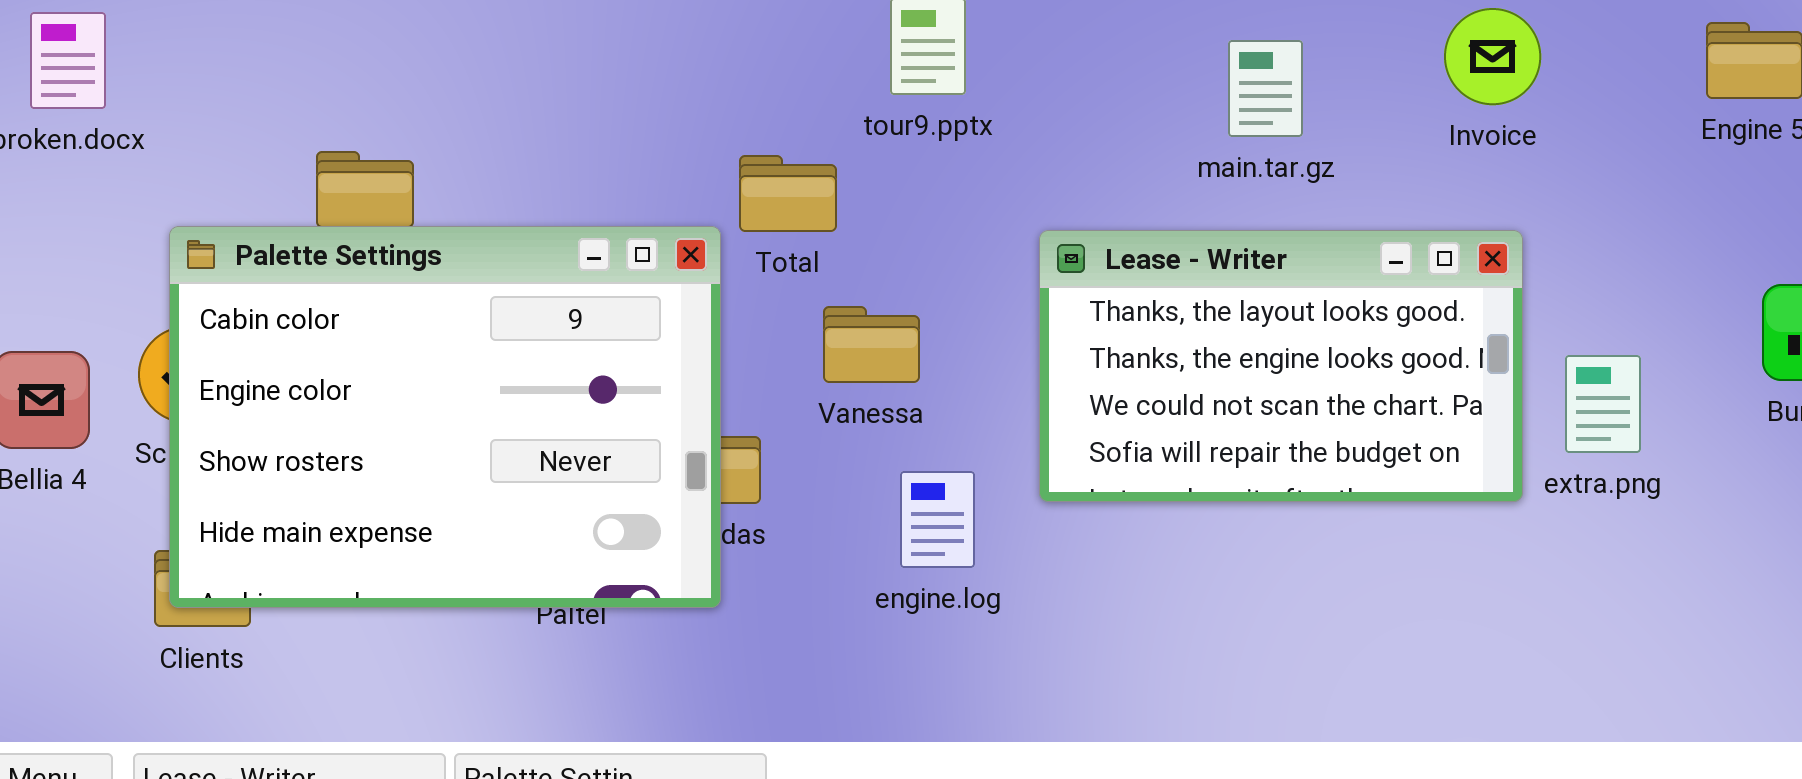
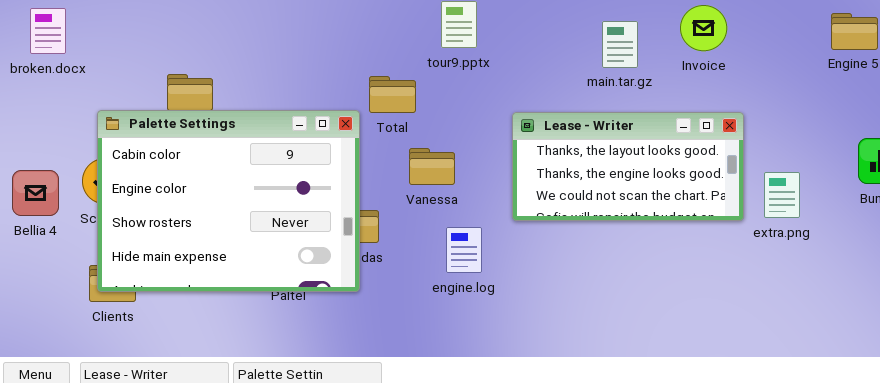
Invoice: [1444,8,1541,105] -> [680,5,727,51], moved
Lease - Writer: [1039,230,1523,502] -> [512,112,744,221], resized

